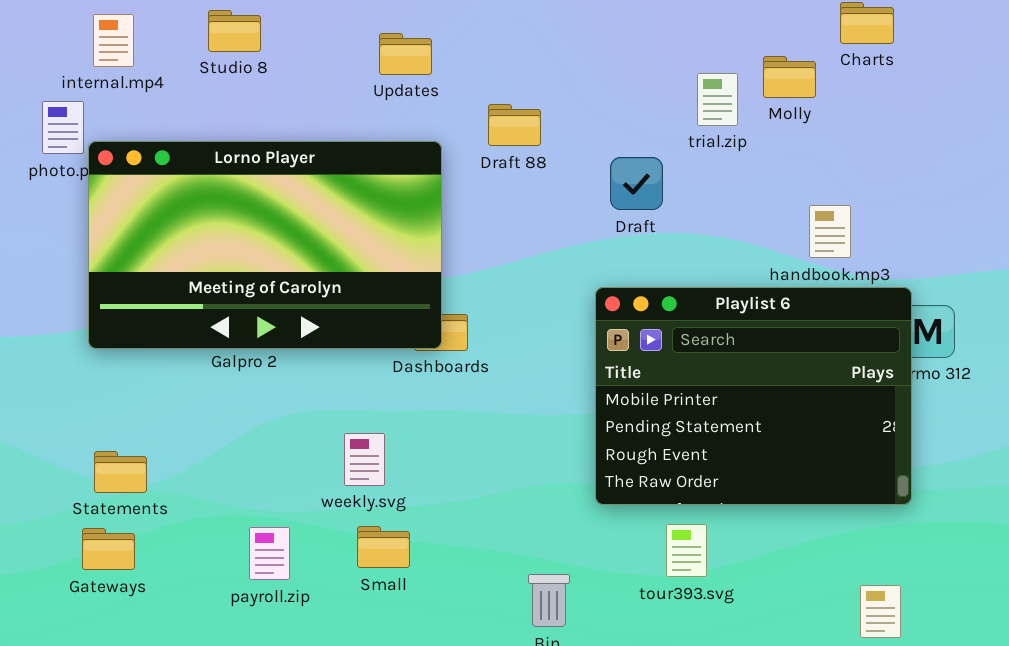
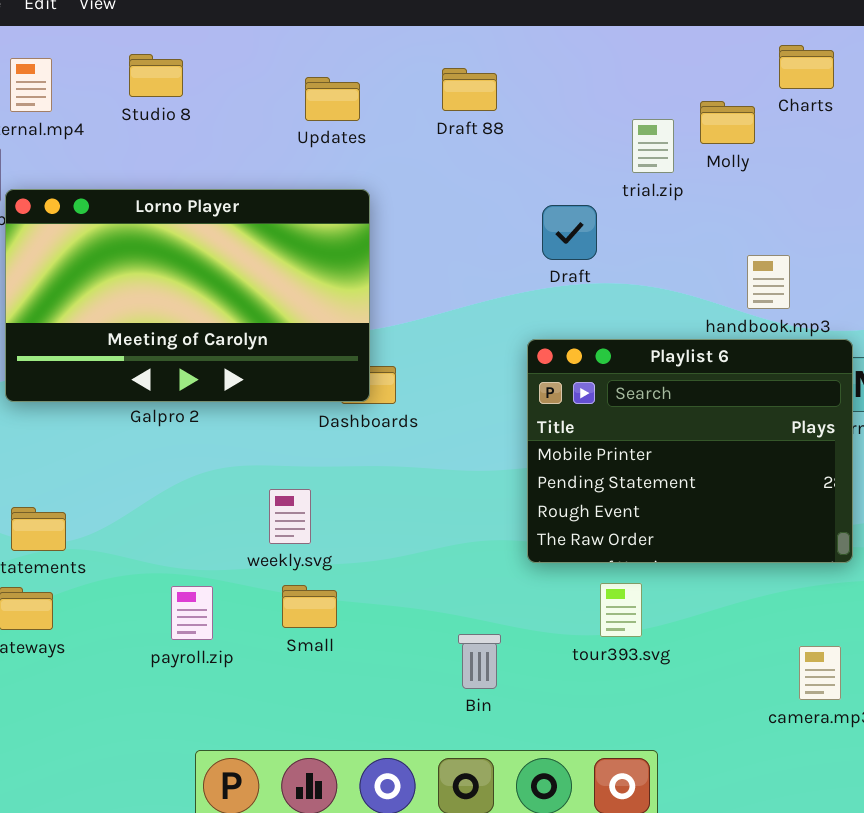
Draft 88: [488,104,541,146] -> [442,68,497,111], moved

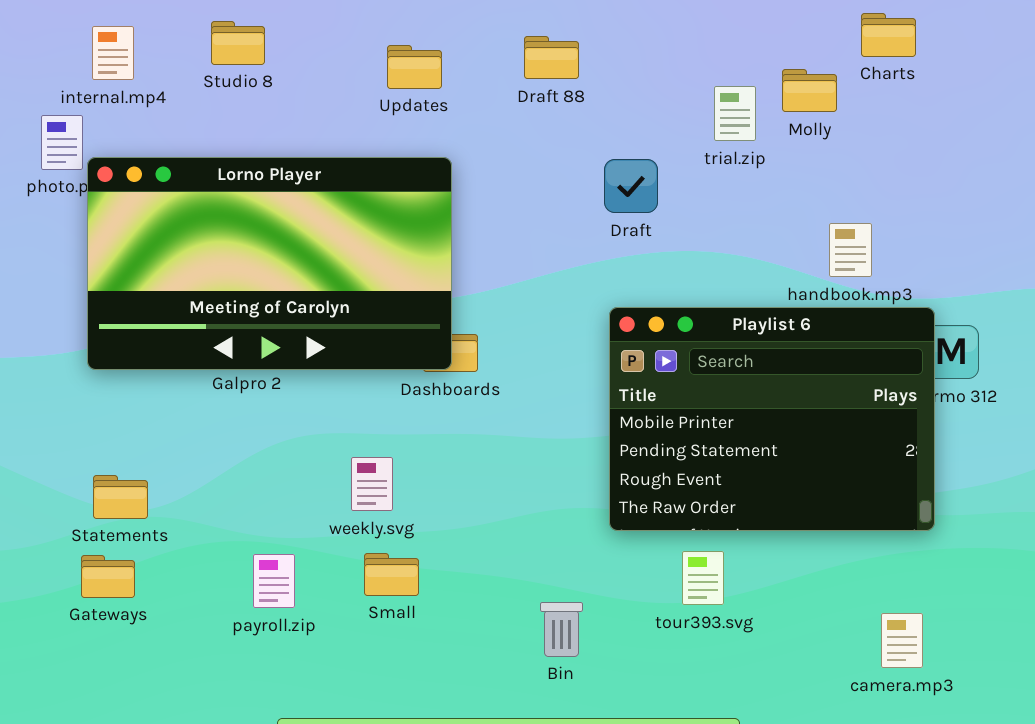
Draft: [542,205,597,260] -> [604,159,658,213], moved

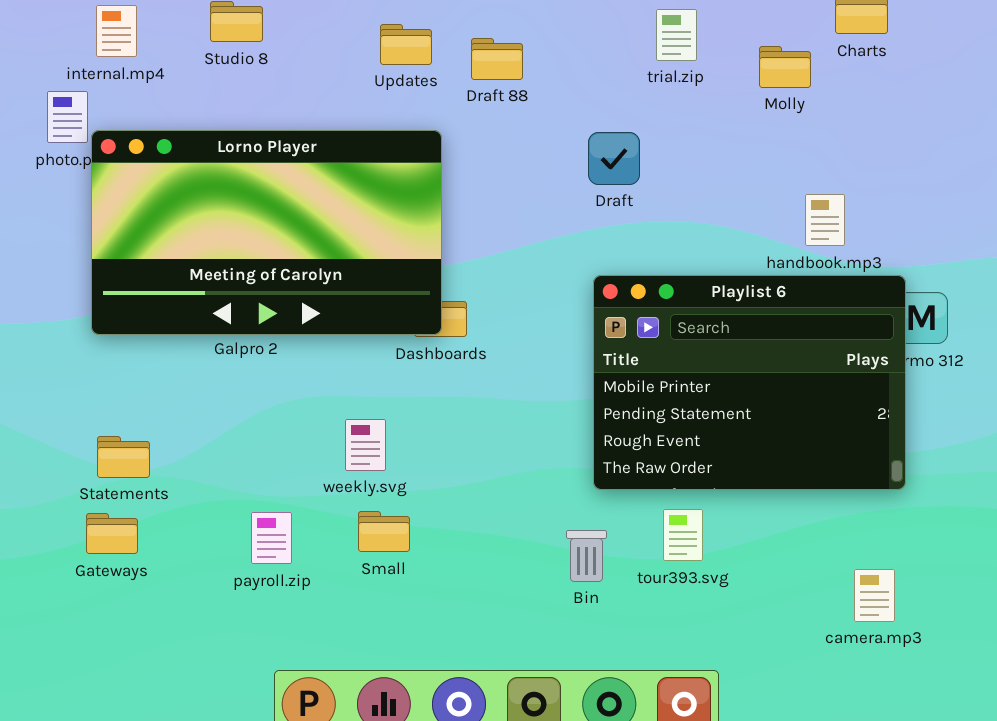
Draft 88: [524,36,579,79] -> [471,38,523,80], moved
trial.zip: [714,86,756,141] -> [656,9,697,61], moved
Bin: [540,602,583,657] -> [566,530,607,582], moved

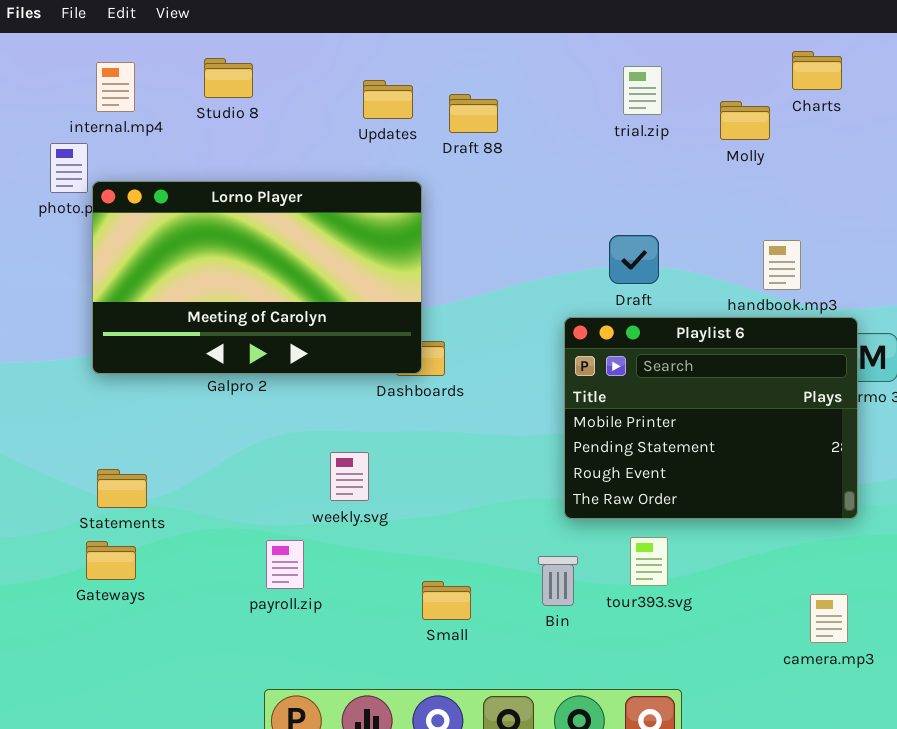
Draft: [588,132,640,185] -> [609,235,659,284], moved
Small: [358,511,410,552] -> [422,581,471,620], moved
payroll.zip: [251,512,292,564] -> [266,540,304,589], moved

